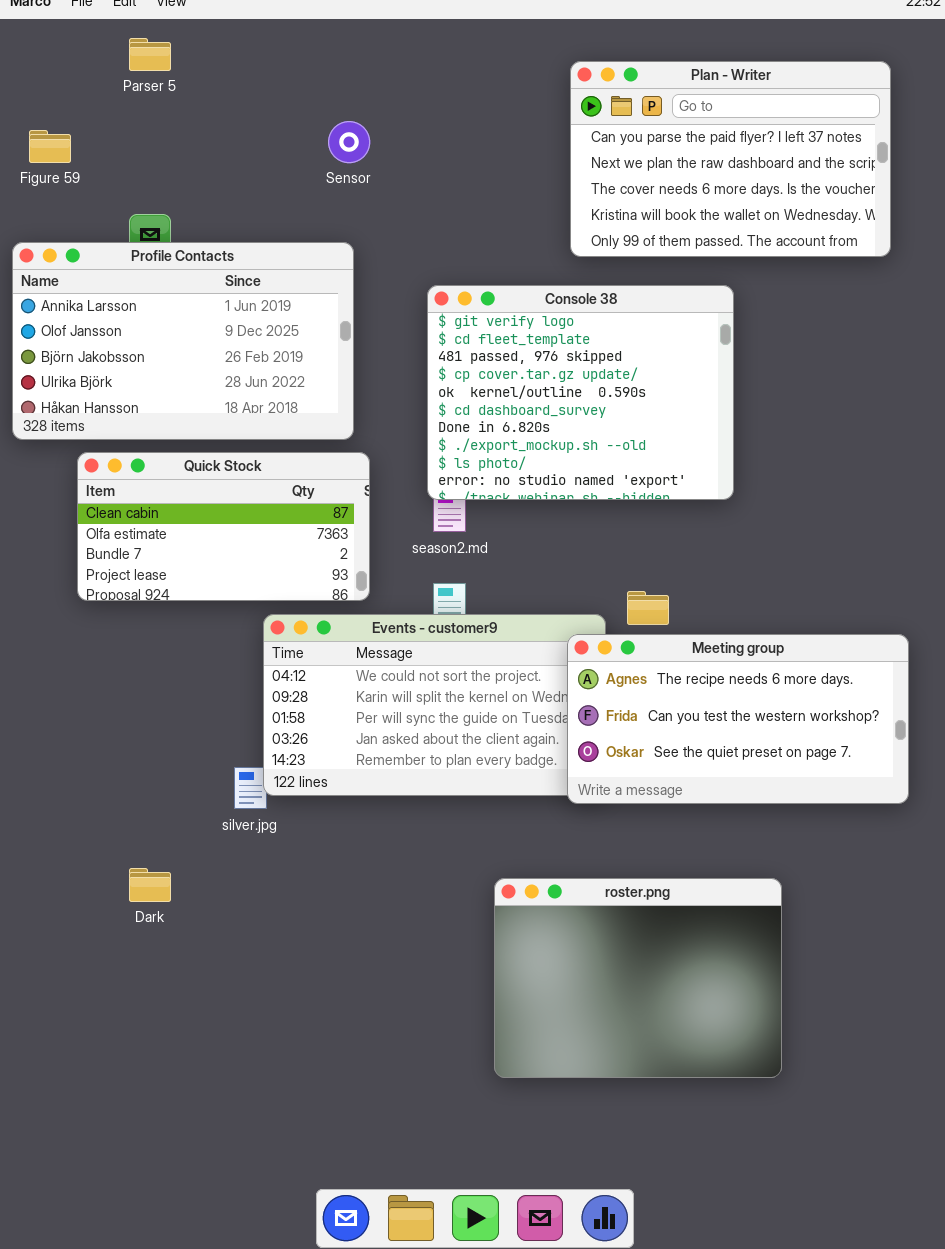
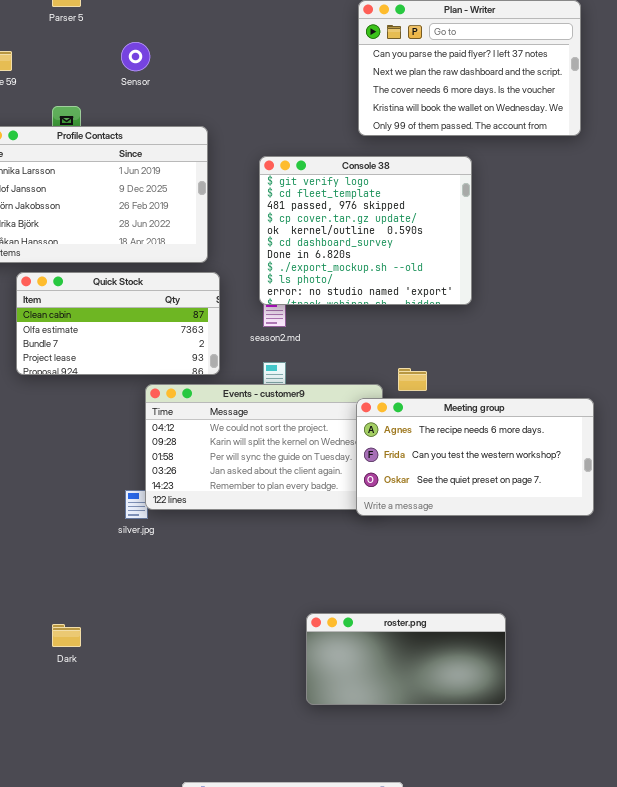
Sensor: [328,121,370,163] -> [121,42,150,71], moved
Dark: [129,868,171,902] -> [52,624,81,647], moved
roster.png: [494,878,782,1078] -> [306,613,506,705], resized

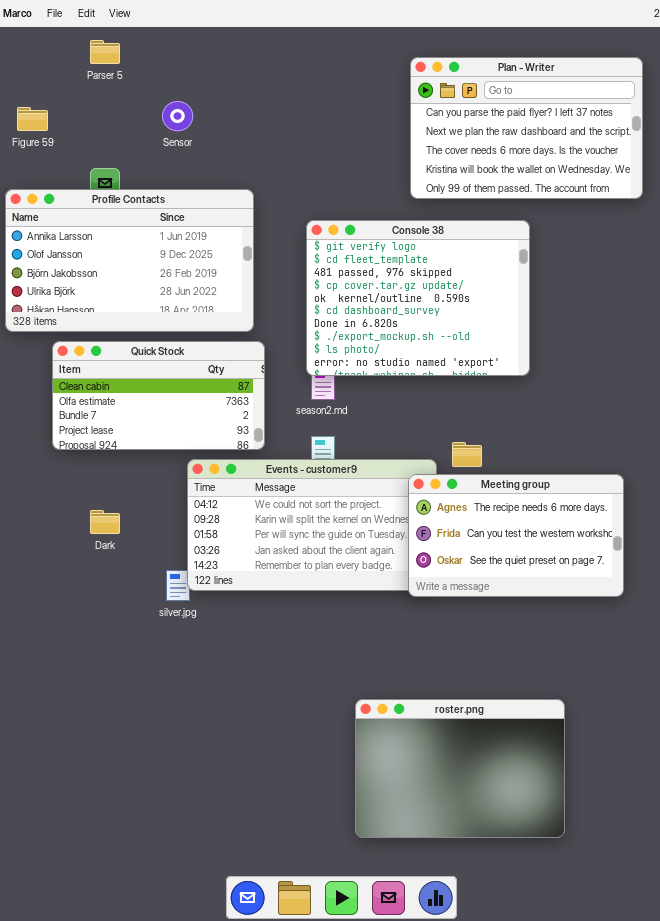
Meeting group: [356,398,594,516] -> [408,474,624,597], resized
roster.png: [306,613,506,705] -> [355,699,565,838], resized
Dark: [52,624,81,647] -> [90,510,120,534], moved

